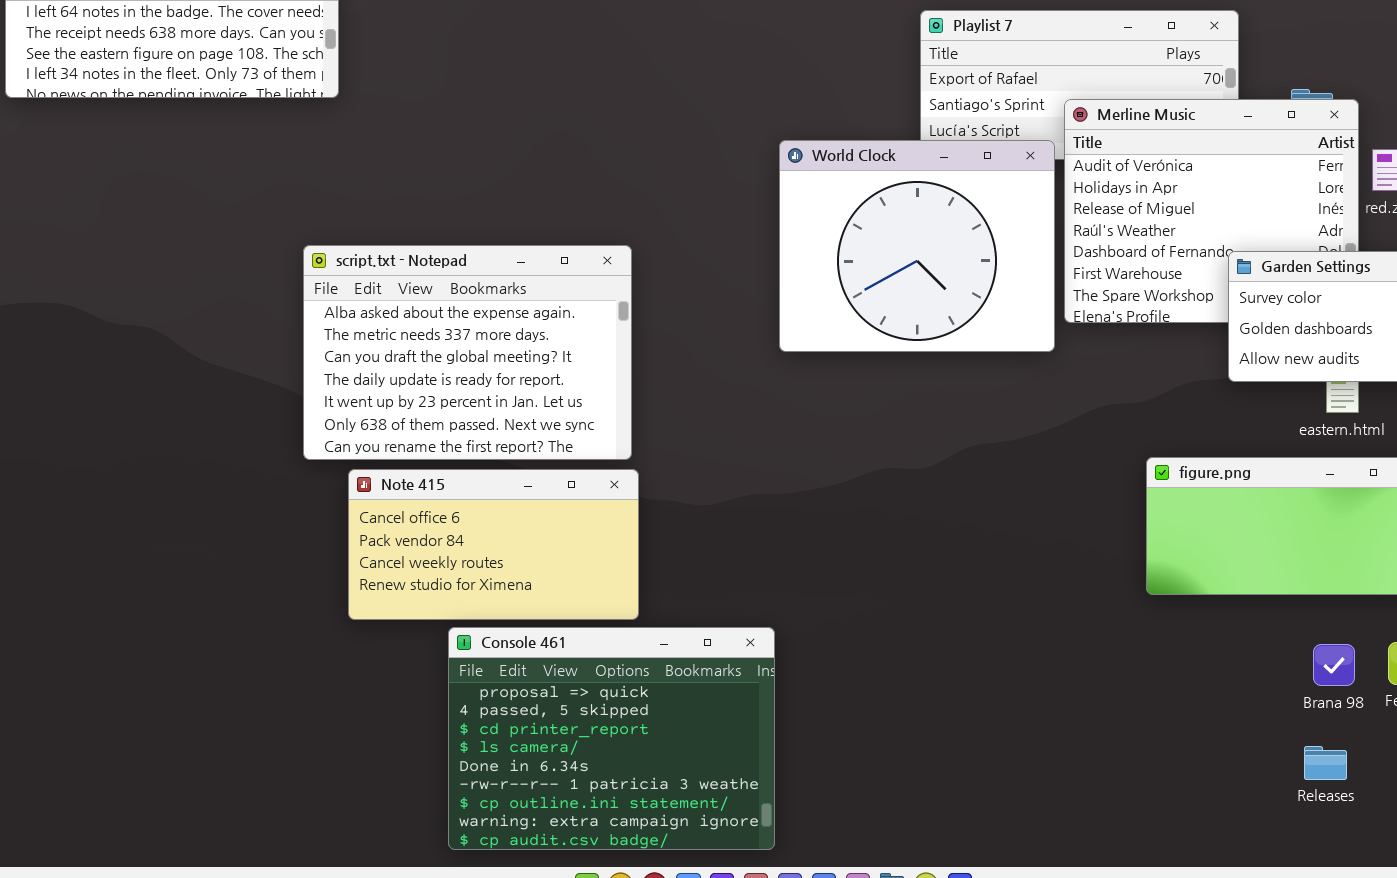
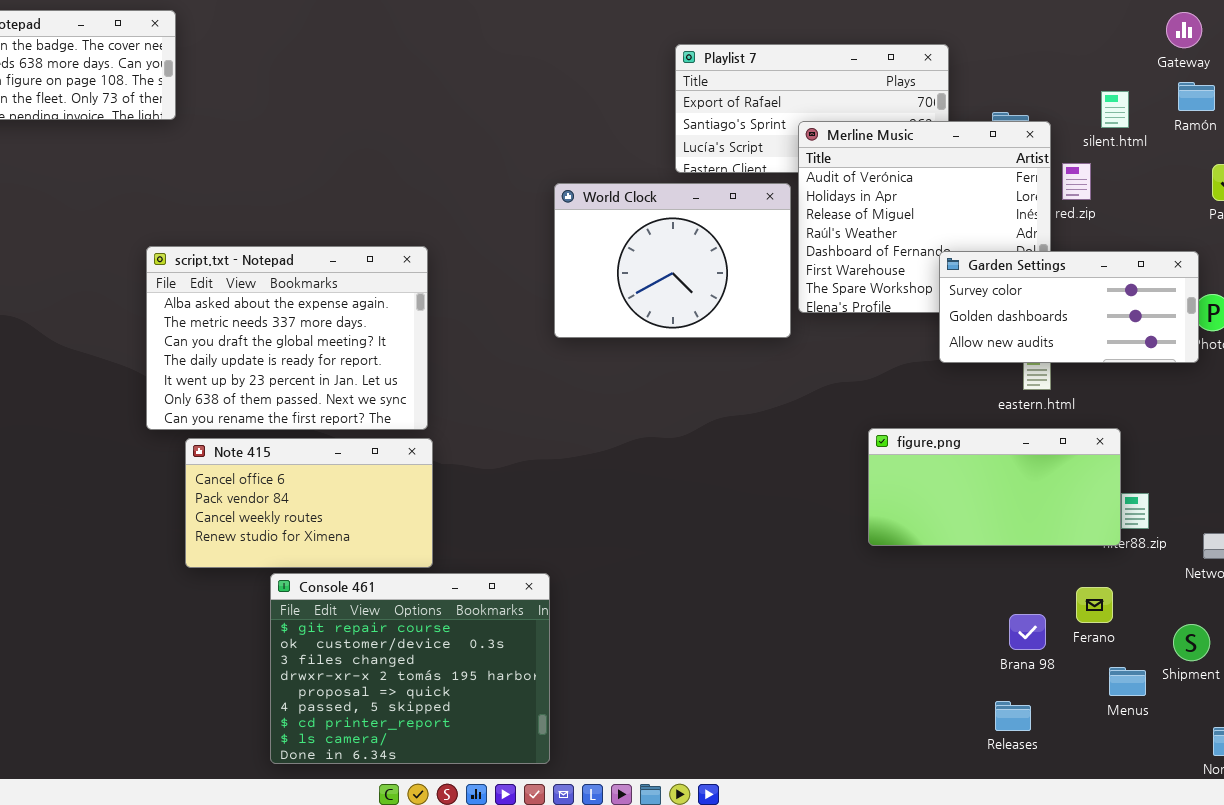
World Clock: [779,140,1055,352] -> [554,183,791,338], resized
Console 461: [448,627,775,850] -> [270,573,550,764], scrolled up 4 rows
Brana 98: [1313,644,1355,686] -> [1009,614,1046,650], moved
Releases: [1304,746,1347,780] -> [995,701,1031,731], moved

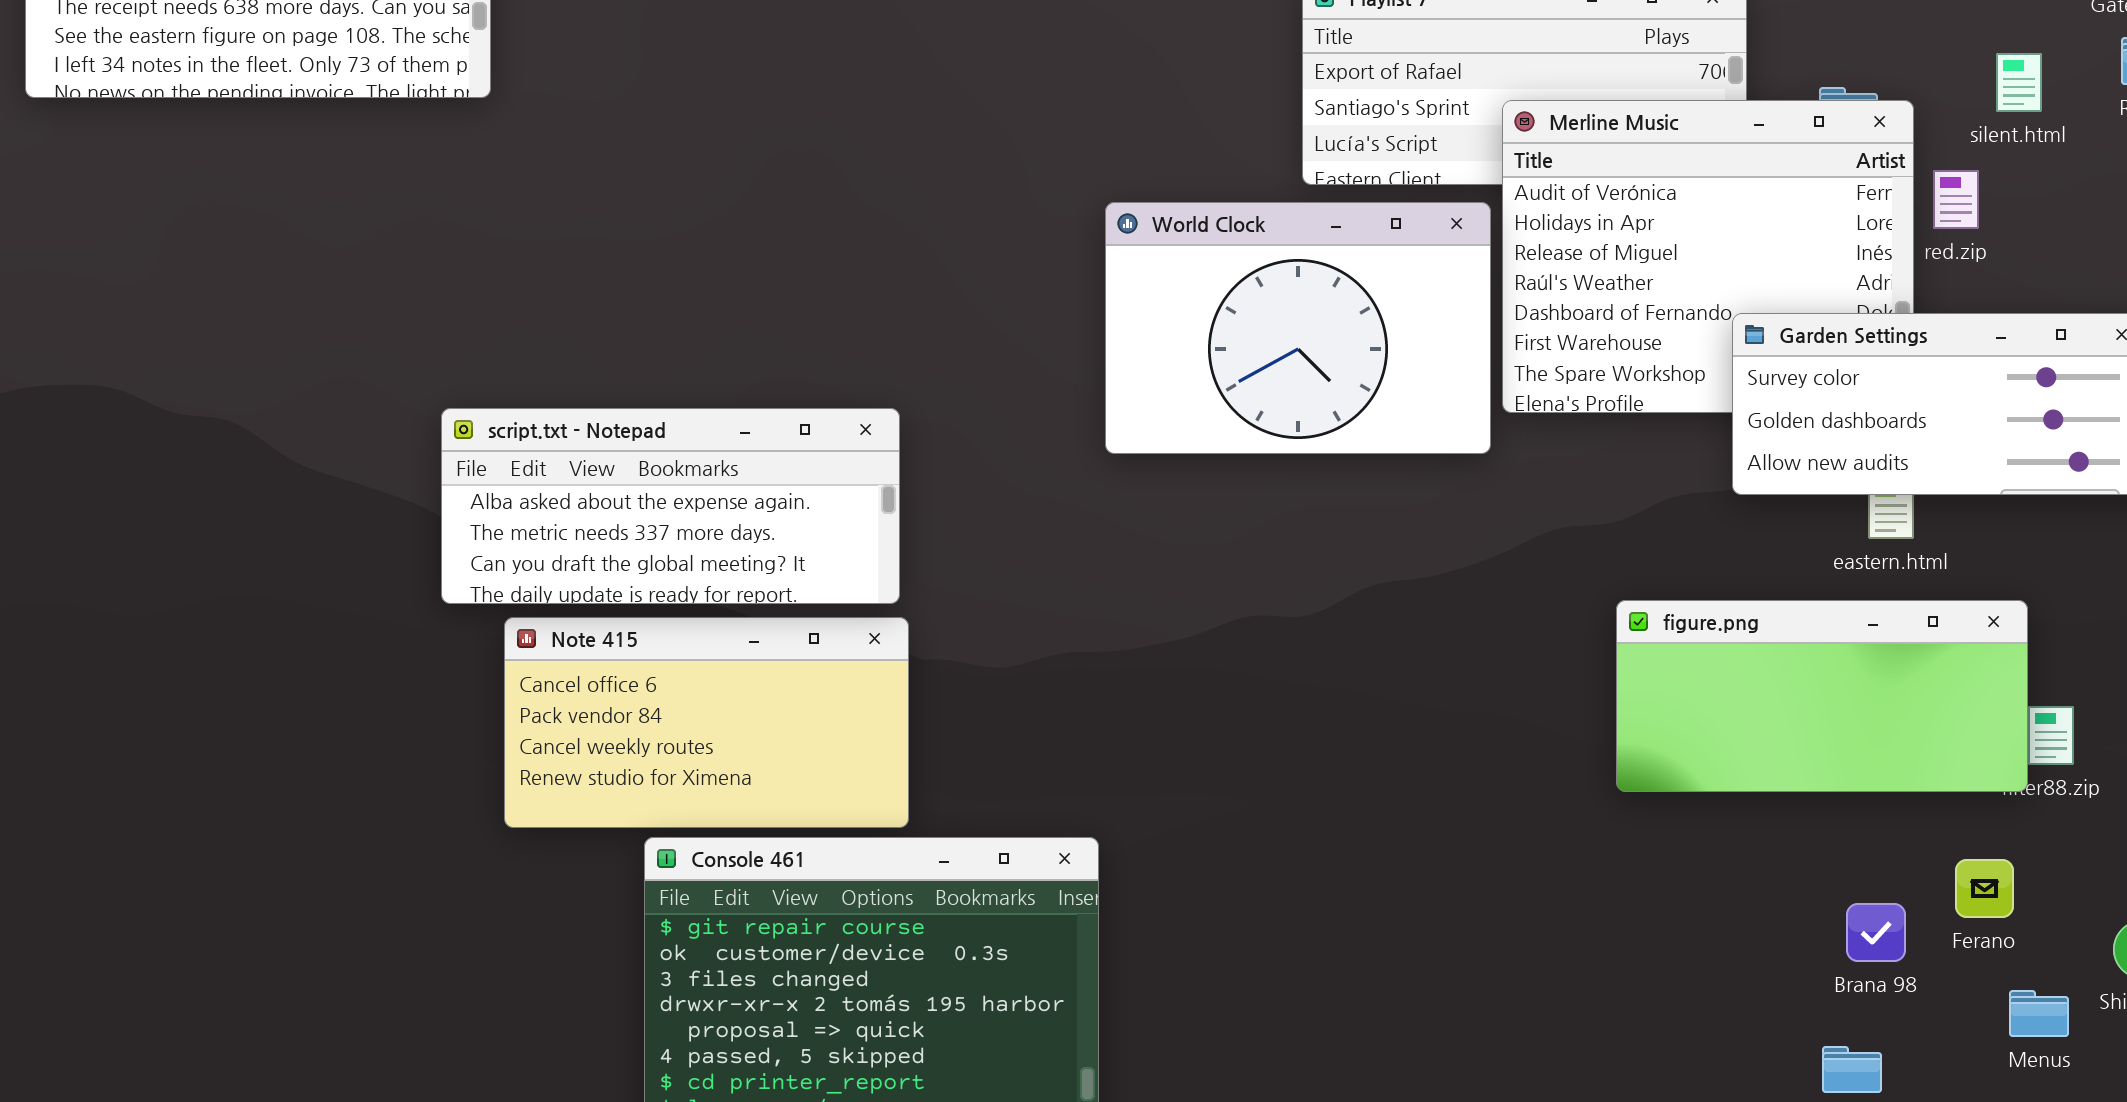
script.txt - Notepad: [146,246,428,430] -> [441,408,900,604], resized

